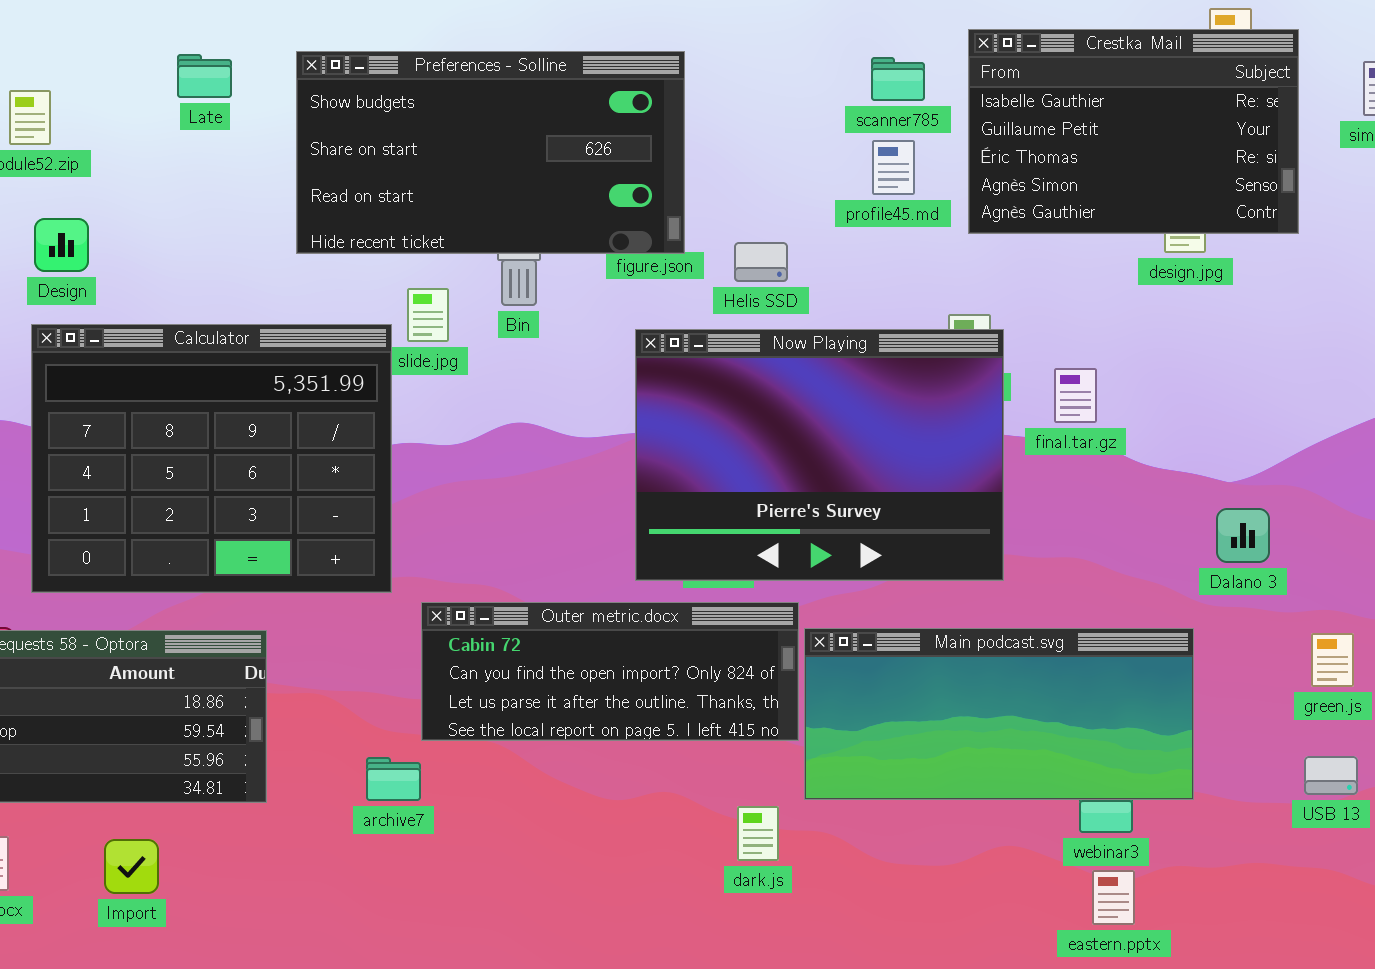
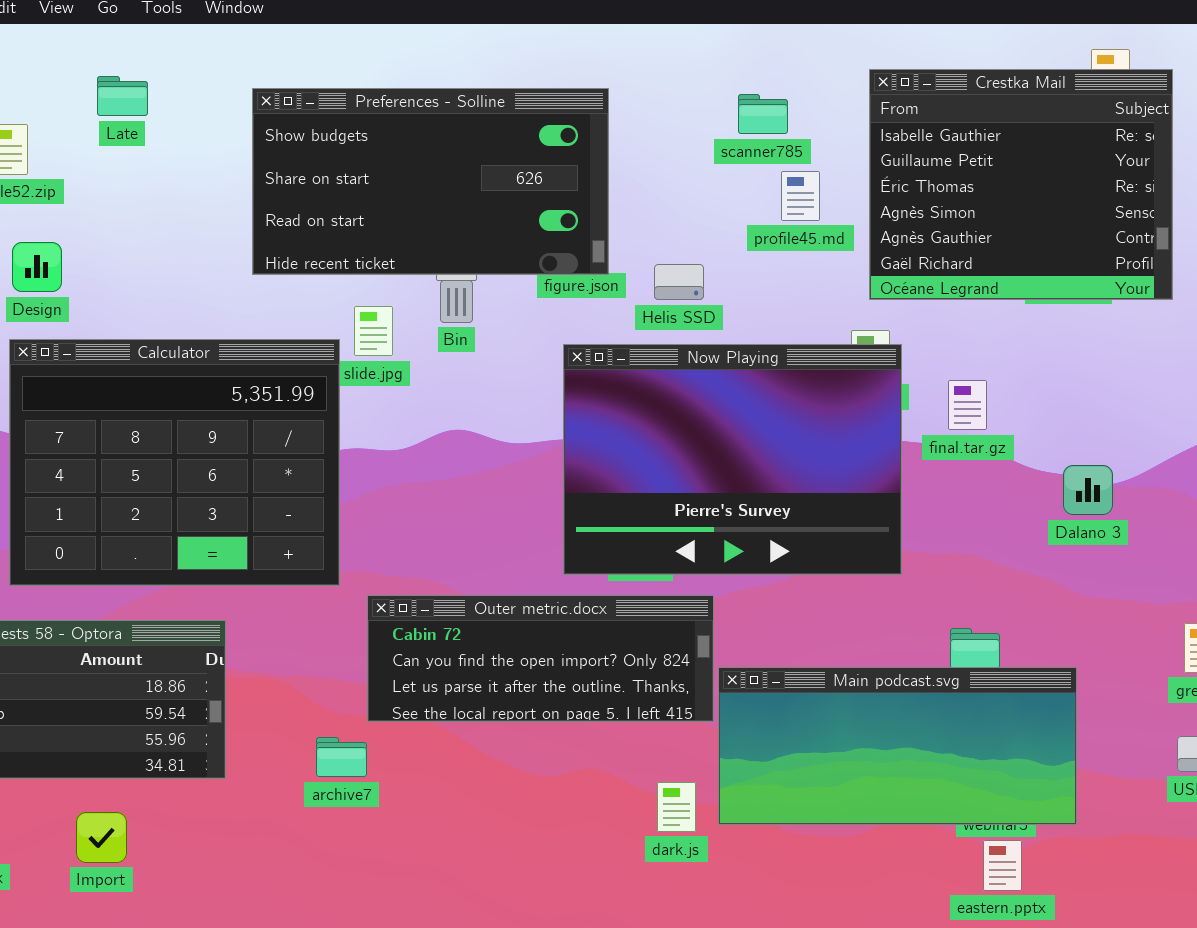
Crestka Mail: [968,29,1299,234] -> [869,69,1173,300], resized
Late: [177,54,232,98] -> [97,76,148,116], moved
scanner785: [871,57,925,101] -> [738,94,788,134], moved
Dalano 3: [1216,508,1270,563] -> [1063,465,1113,515], moved
Main podcast.svg: [804,628,1194,800] -> [718,667,1077,825], moved

